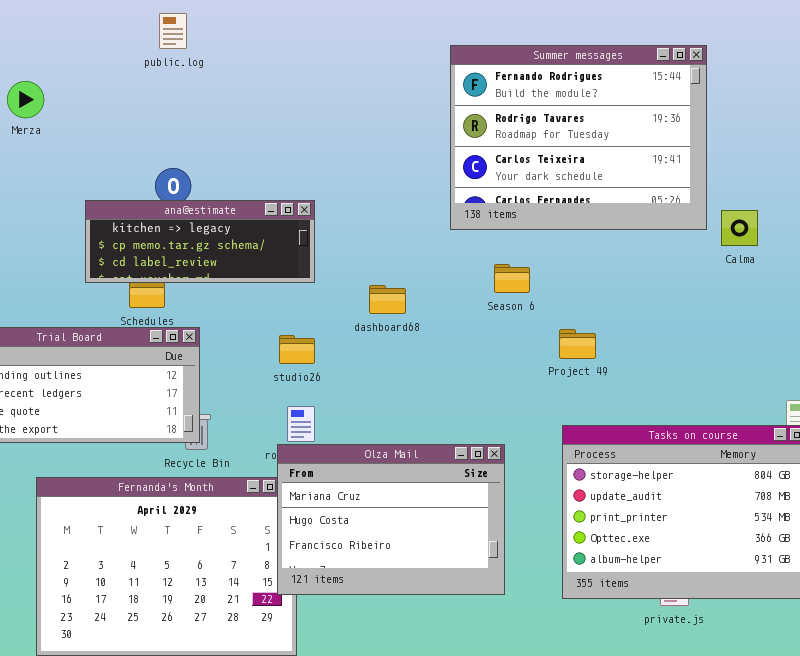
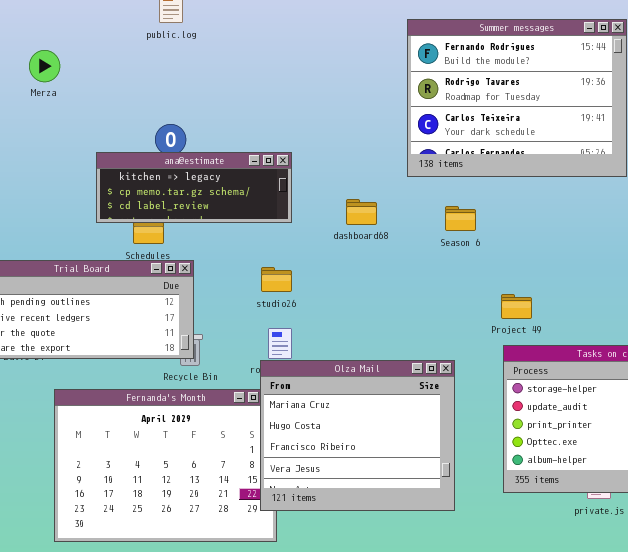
dashboard68: [369,285,406,314] -> [346,199,377,225], moved
Project 49: [559,329,596,359] -> [501,294,532,319], moved
Olza Mail: [277,444,505,595] -> [260,360,455,511], resized

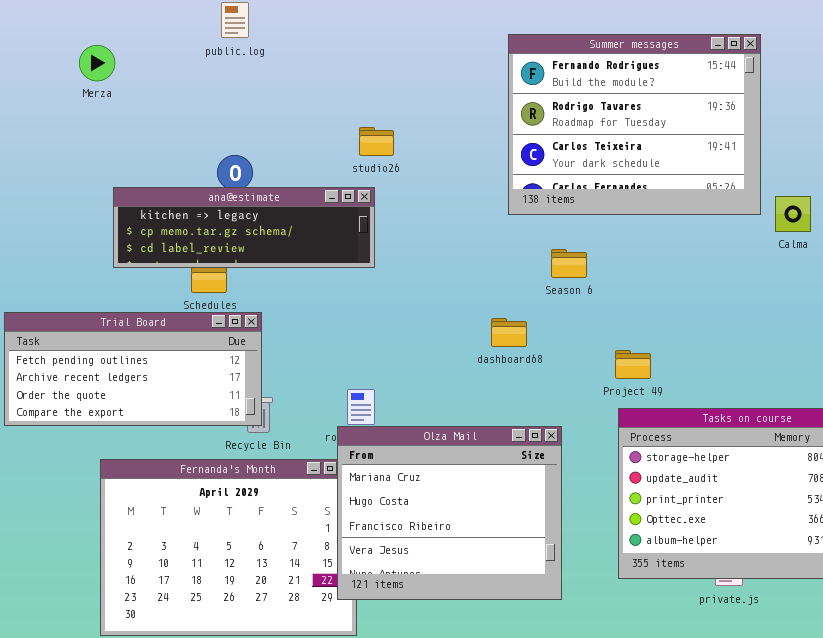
Merza: [29,50,60,82] -> [79,45,115,81], moved
ana@estimate: [96,152,292,223] -> [113,187,375,268], resized
dashboard68: [346,199,377,225] -> [491,318,527,347], moved
studio26: [261,267,292,292] -> [359,127,394,156], moved

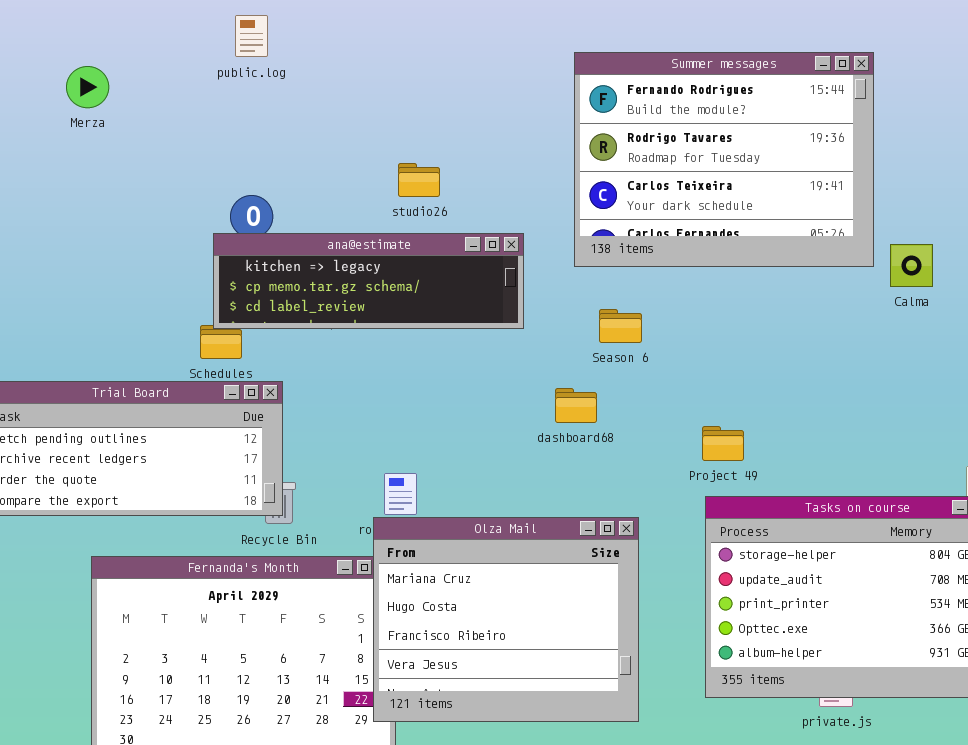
ana@estimate: [113,187,375,268] -> [213,233,524,329], moved
Season 6: [551,249,587,278] -> [599,309,642,343], moved

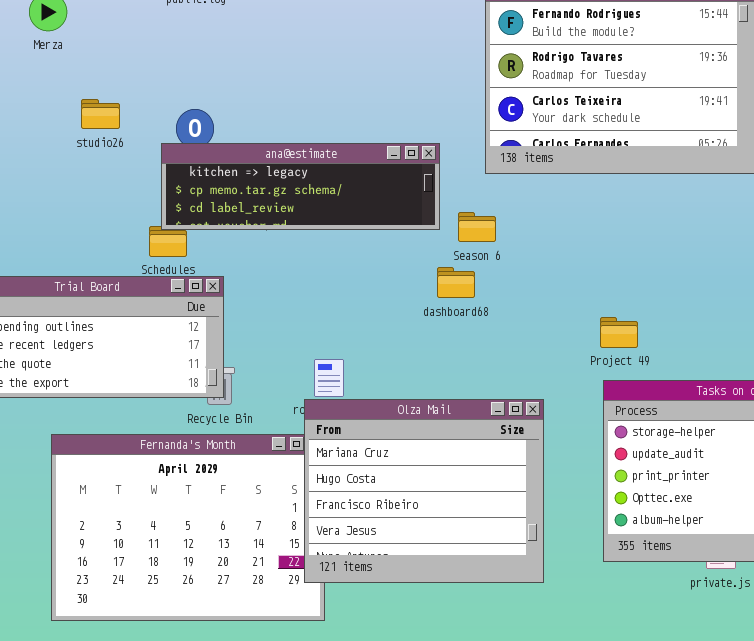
studio26: [398,163,440,197] -> [81,99,120,129], moved
Season 6: [599,309,642,343] -> [458,212,496,242], moved
dashboard68: [555,388,597,423] -> [437,267,475,298], moved

